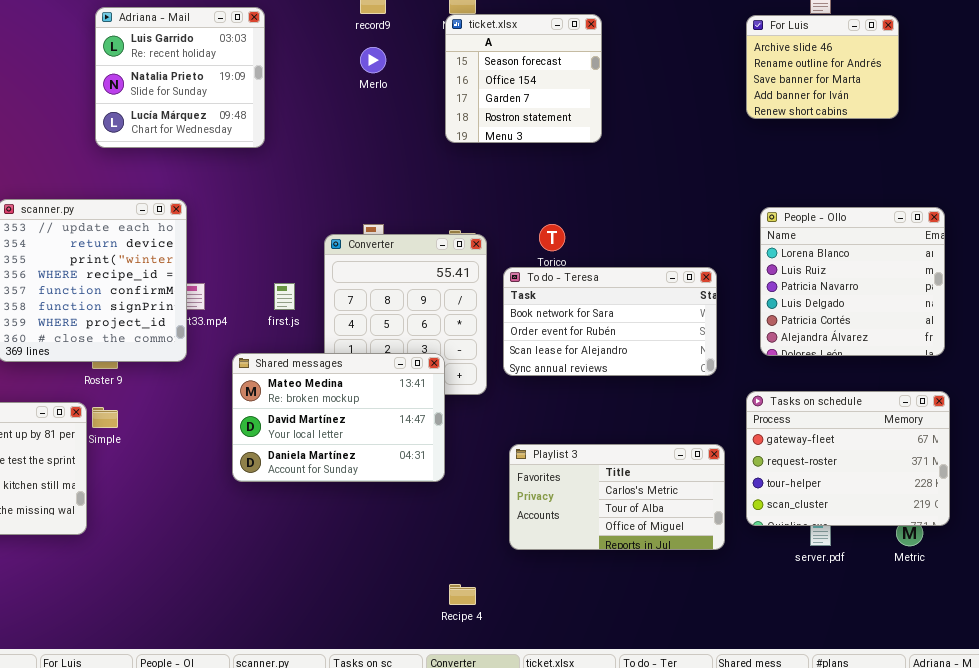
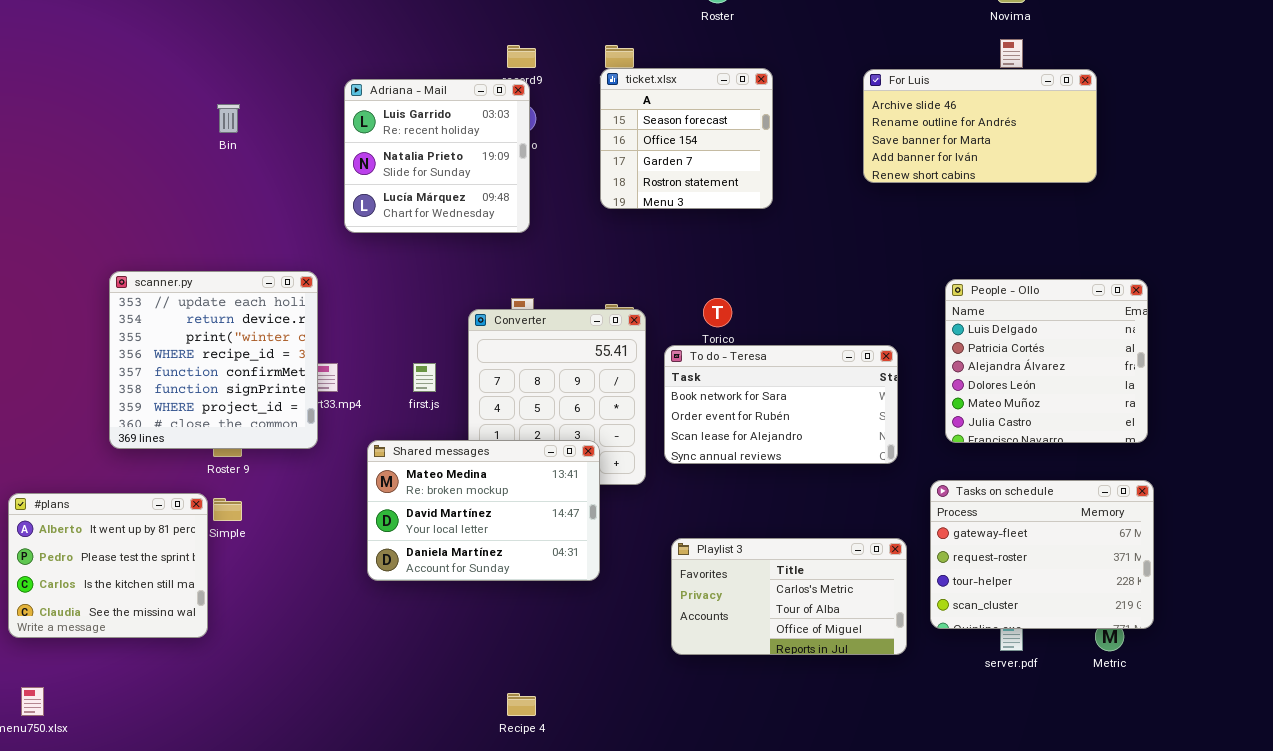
Adriana - Mail: [95,7,265,148] -> [344,79,530,233], moved
For Luis: [746,15,899,119] -> [863,69,1097,183], resized
People - Ollo: [760,207,945,356] -> [945,279,1148,443], scrolled down 3 rows
Recipe 4: [449,584,476,605] -> [507,693,536,716], moved

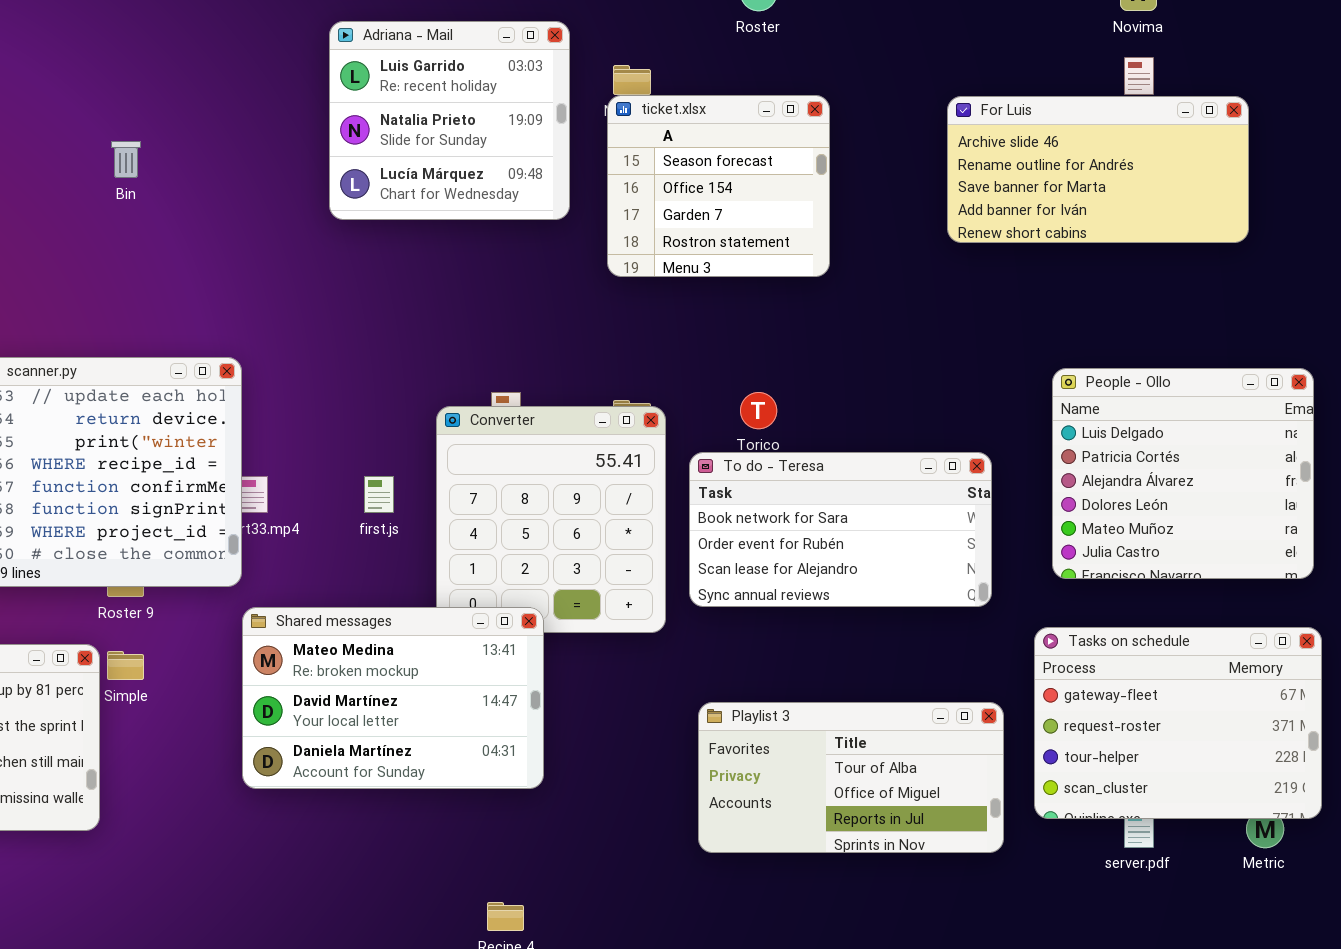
Adriana - Mail: [344,79,530,233] -> [329,21,570,220], moved
Shared messages: [367,440,600,581] -> [242,607,544,789], moved
Playlist 3: [671,538,907,655] -> [698,702,1004,853], scrolled down 1 row

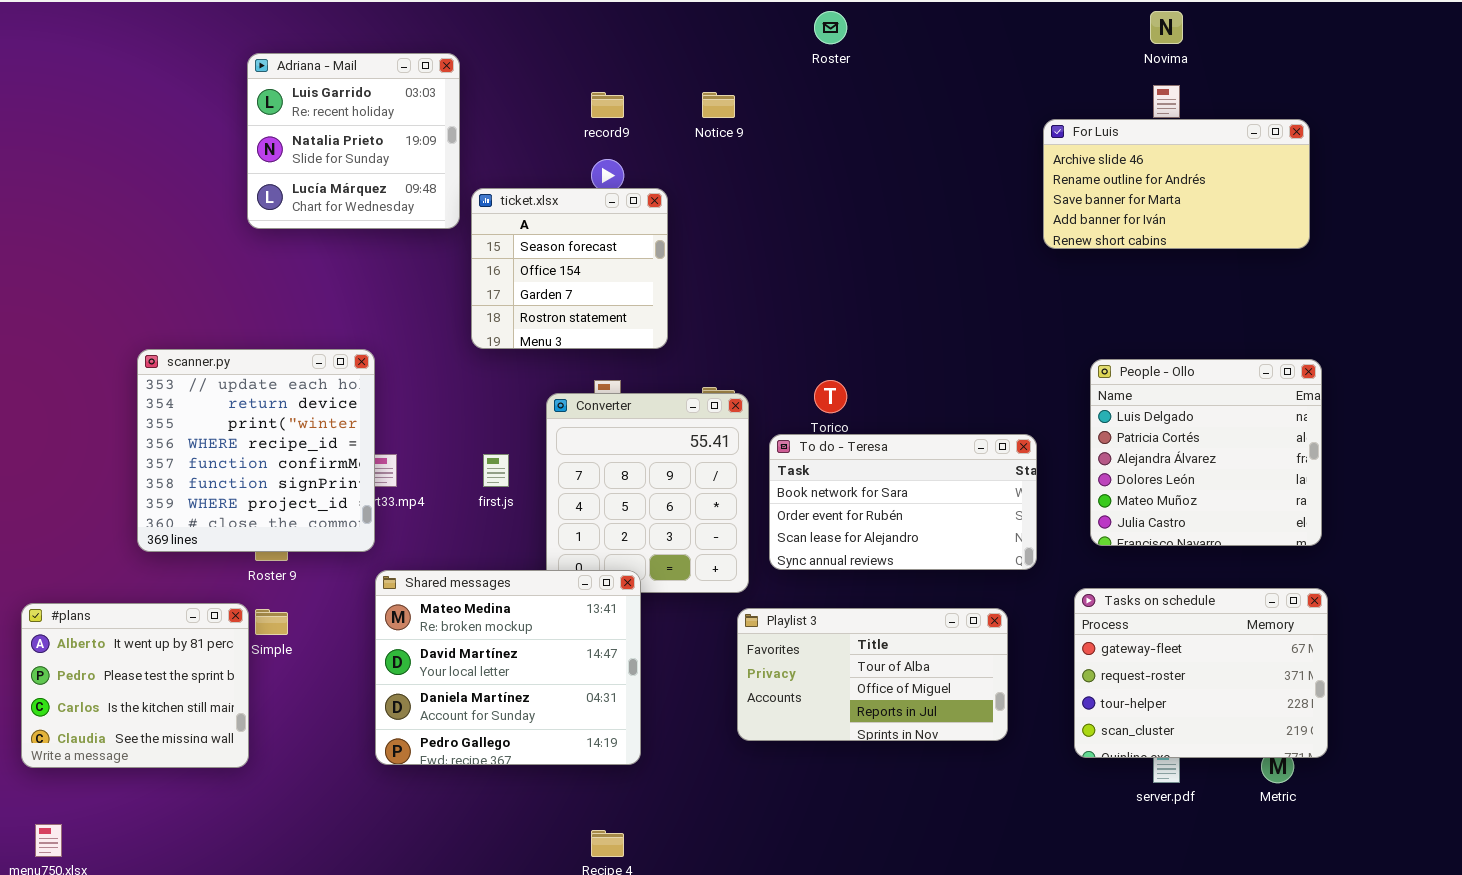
Adriana - Mail: [329,21,570,220] -> [247,53,460,229], moved
ticket.xlsx: [607,95,830,277] -> [471,188,668,349], moved
For Luis: [947,96,1249,243] -> [1043,119,1310,249], moved
Shared messages: [242,607,544,789] -> [375,570,641,765], resized
Playlist 3: [698,702,1004,853] -> [737,608,1008,741], moved

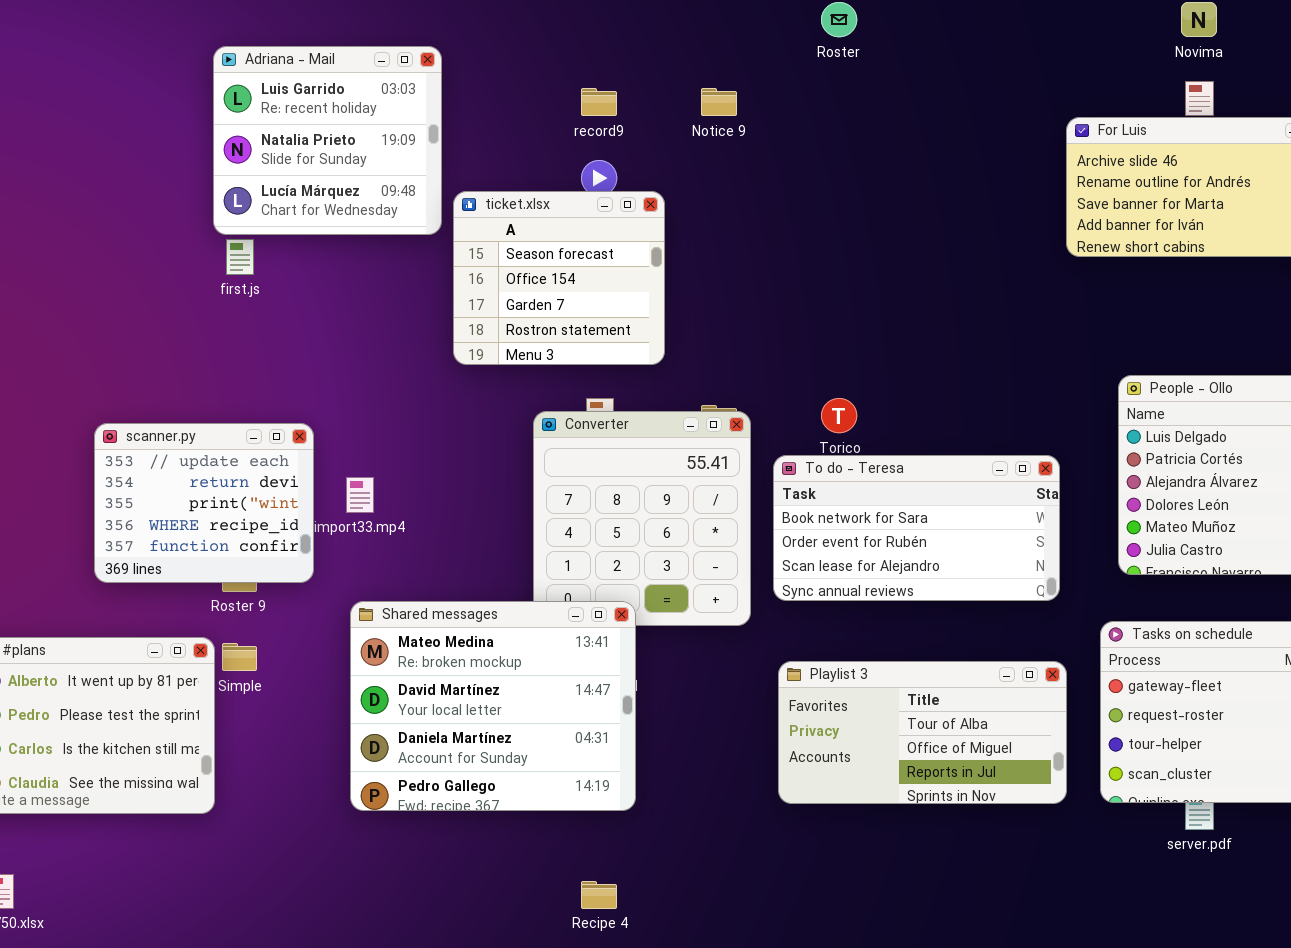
scanner.py: [137,349,375,552] -> [94,423,314,583], resized
first.js: [483,454,509,487] -> [226,239,254,275], moved
Playlist 3: [737,608,1008,741] -> [778,661,1067,804], moved

